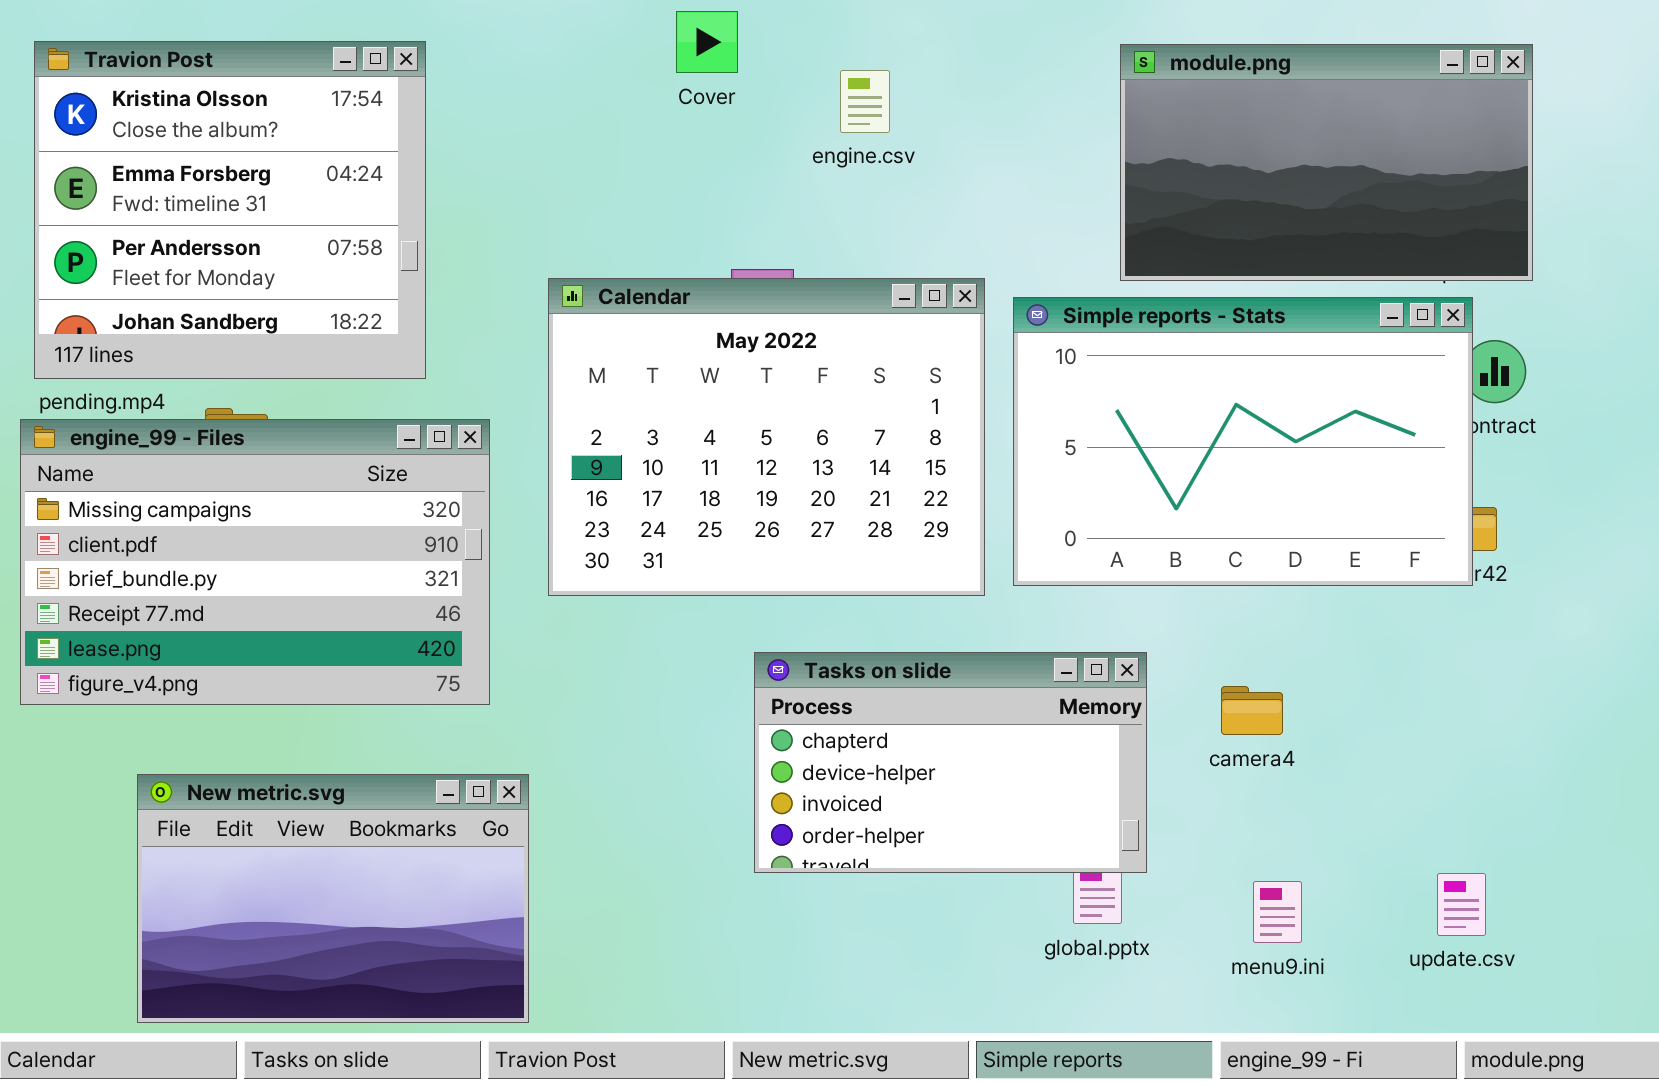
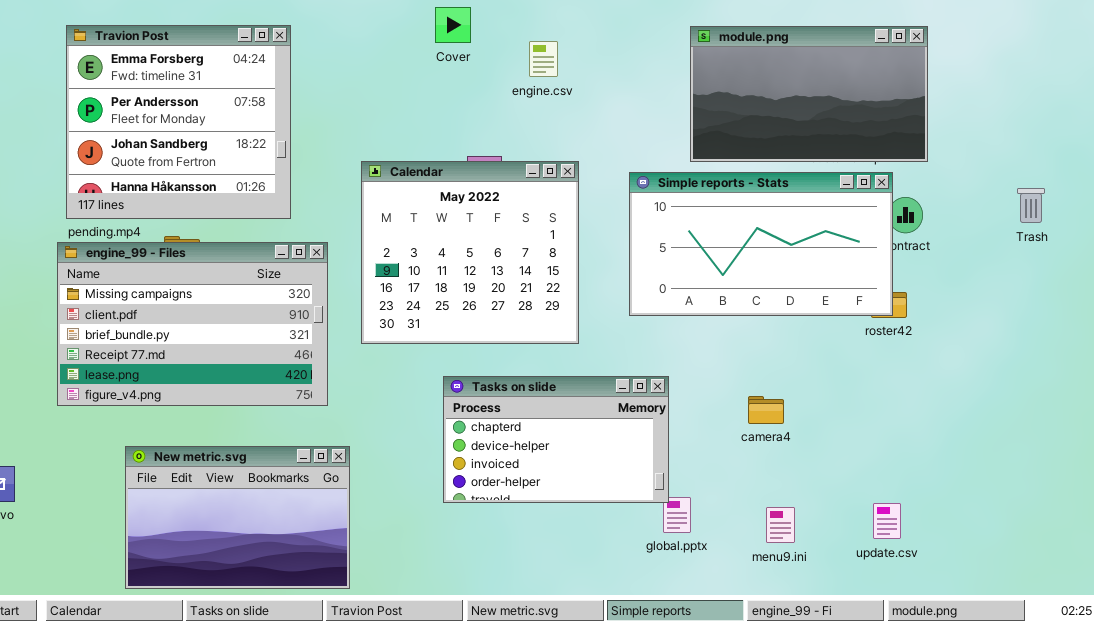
Travion Post: [34,41,426,379] -> [66,25,291,219], scrolled down 1 row
Calendar: [548,278,985,596] -> [361,161,579,344], resized
Simple reports - Stats: [1013,297,1473,586] -> [629,172,893,316], resized
Tasks on slide: [754,652,1147,873] -> [443,376,669,503], moved

